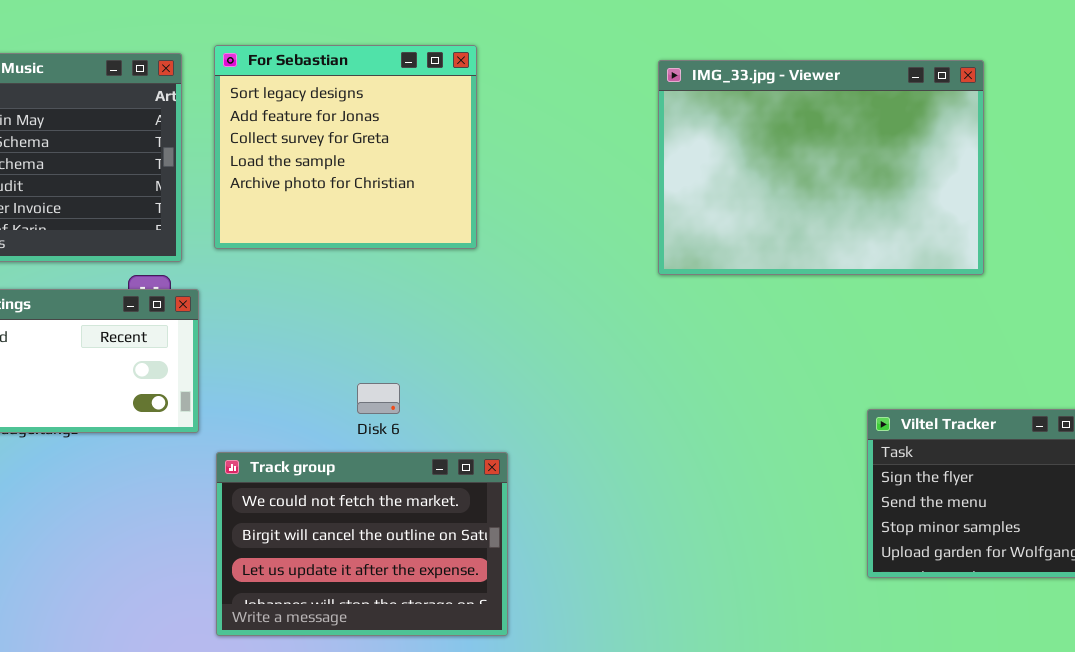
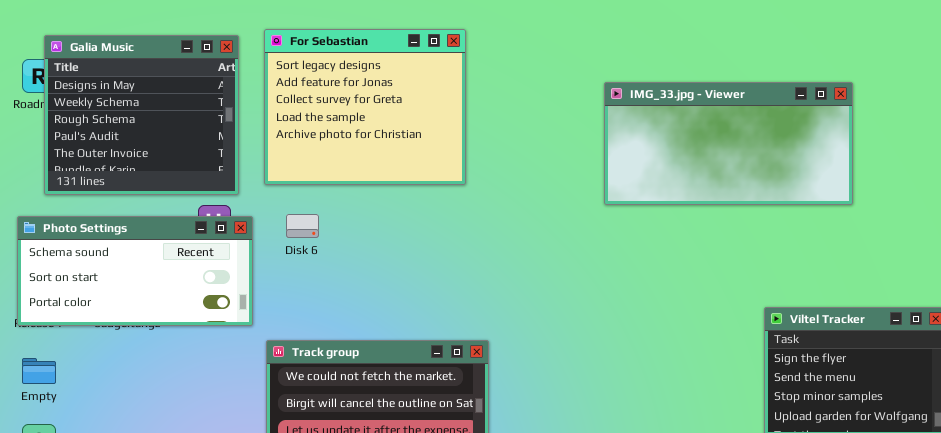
IMG_33.jpg - Viewer: [658,60,984,275] -> [604,82,853,205], resized
Disk 6: [357,383,400,414] -> [286,214,319,238], moved

